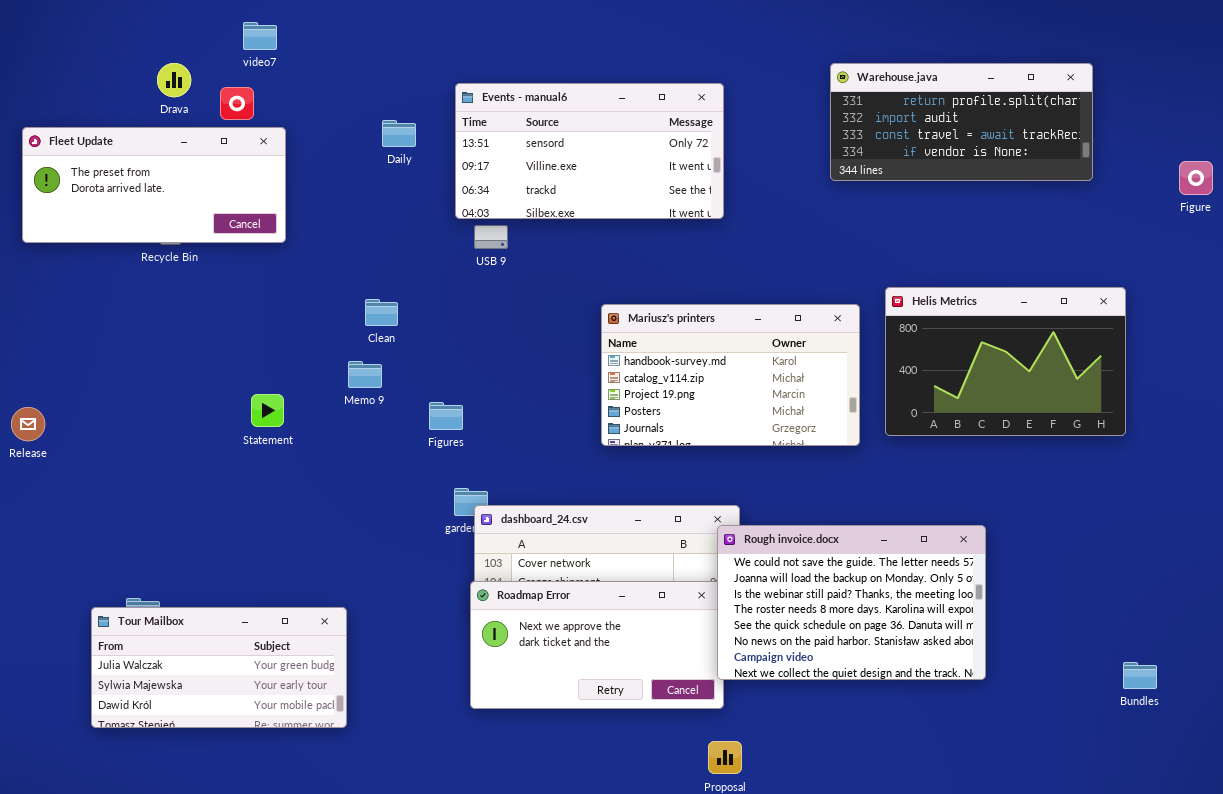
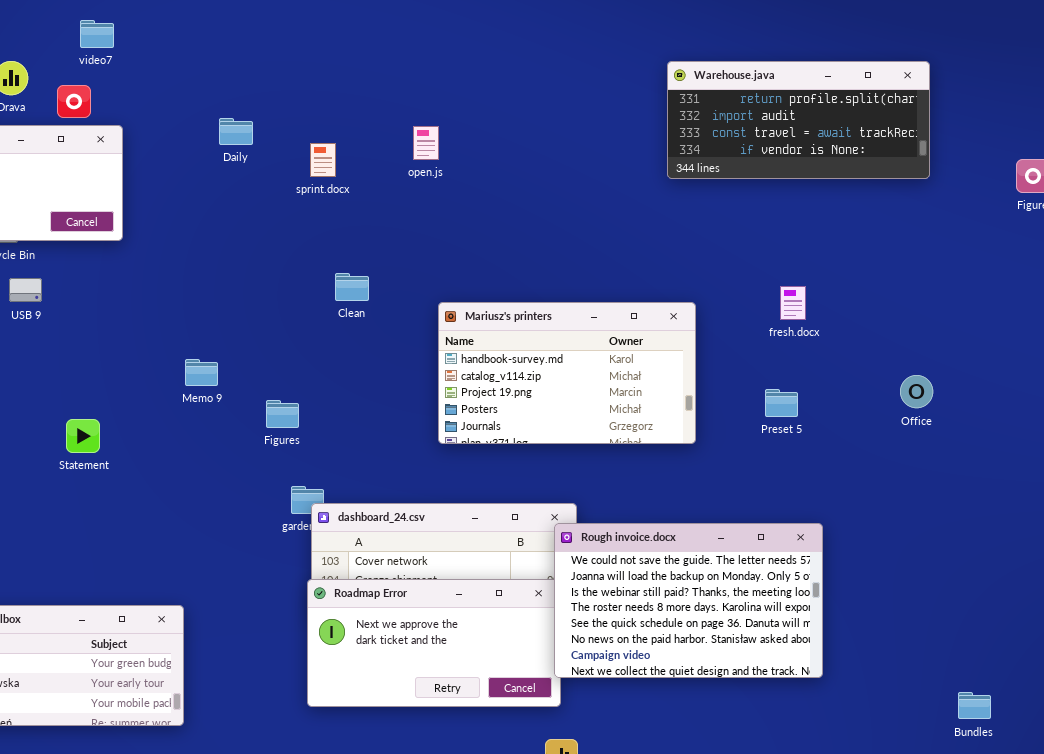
Events - manual6: [455,83,724,219] -> none, closed
USB 9: [474,225,508,249] -> [9,278,42,302], moved
Helis Metrics: [885,287,1126,436] -> none, closed
Clean: [365,299,398,326] -> [335,273,369,301], moved
Statement: [251,394,284,427] -> [66,419,100,453], moved
Bundles: [1123,662,1157,689] -> [958,692,991,719], moved

